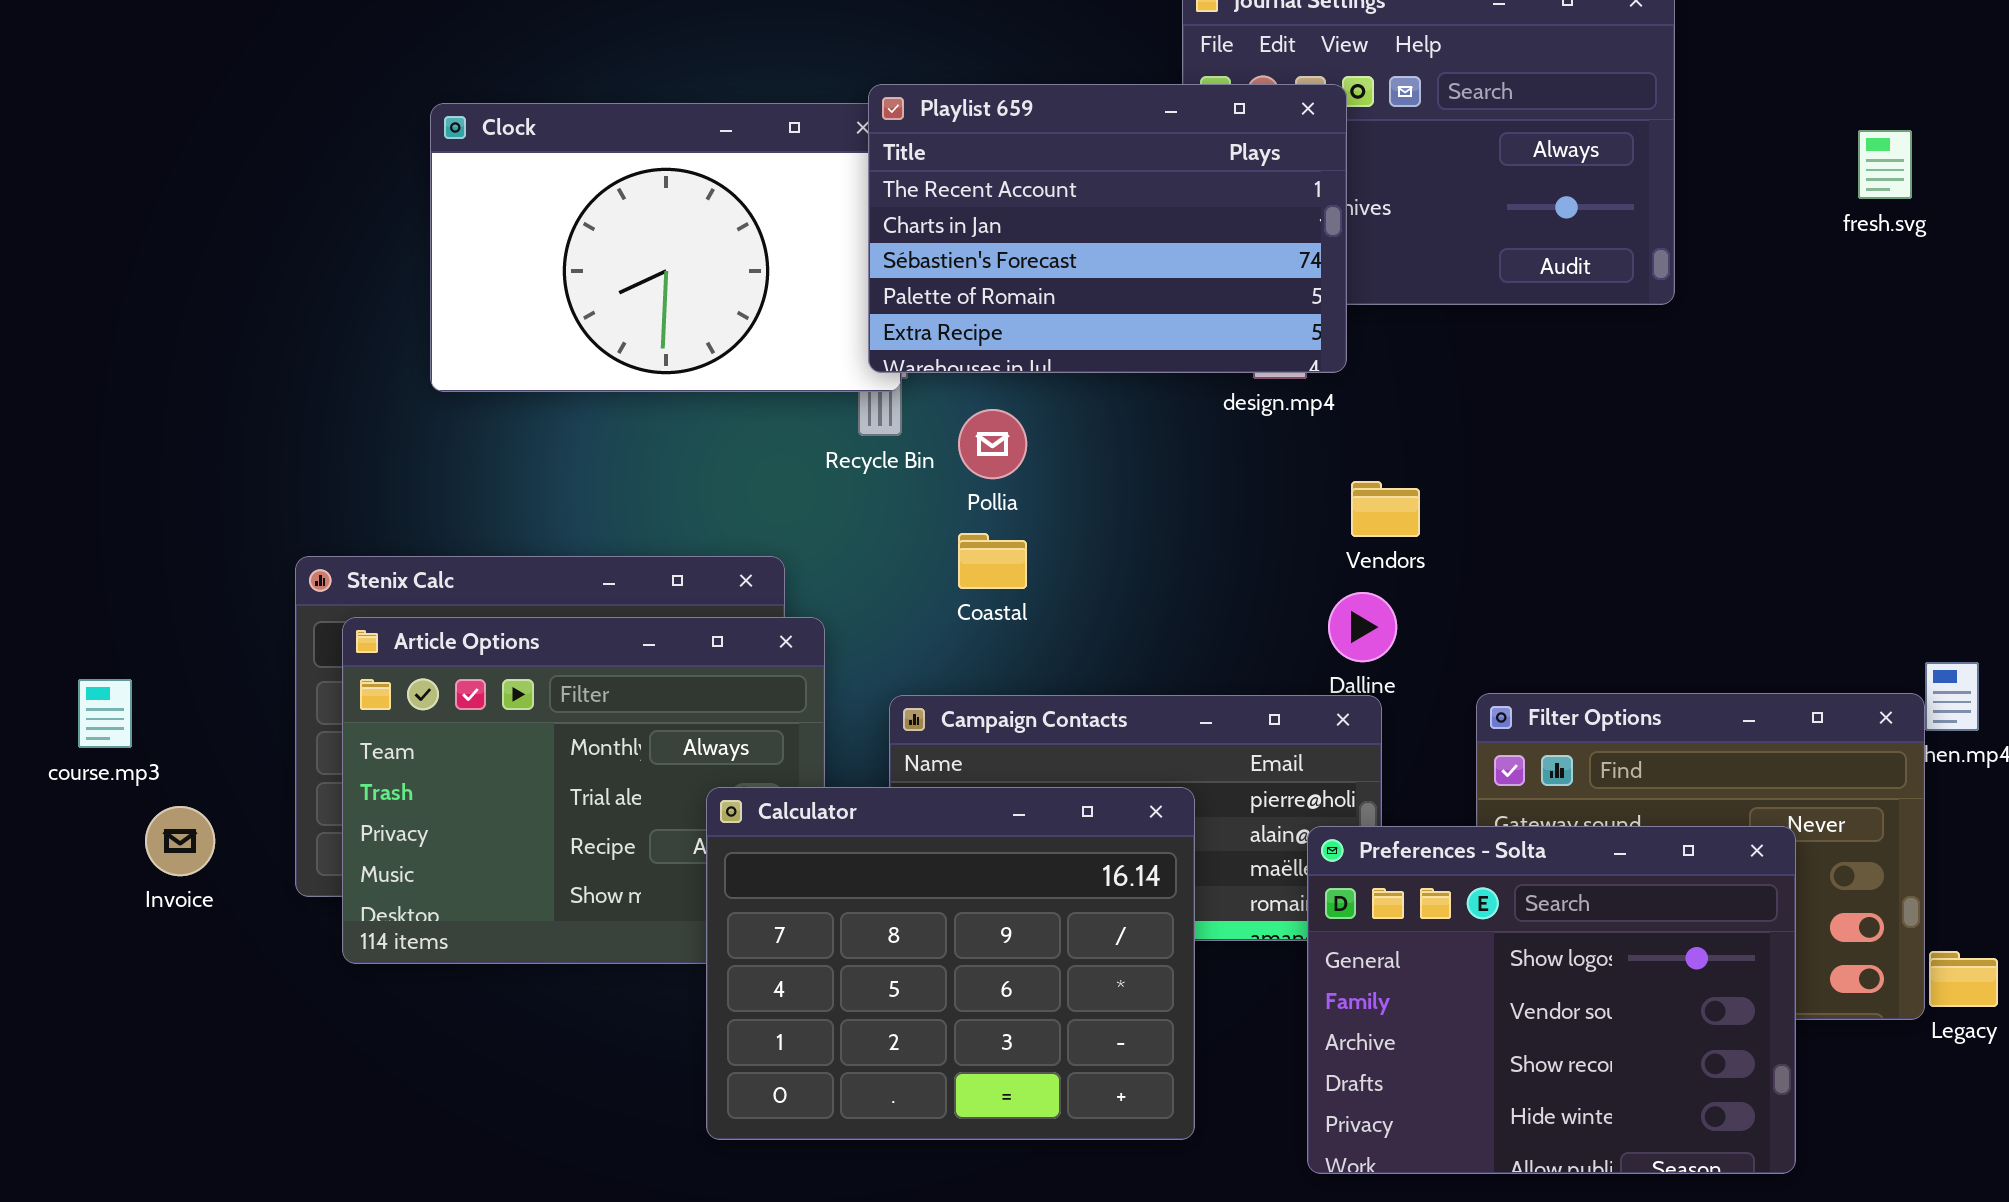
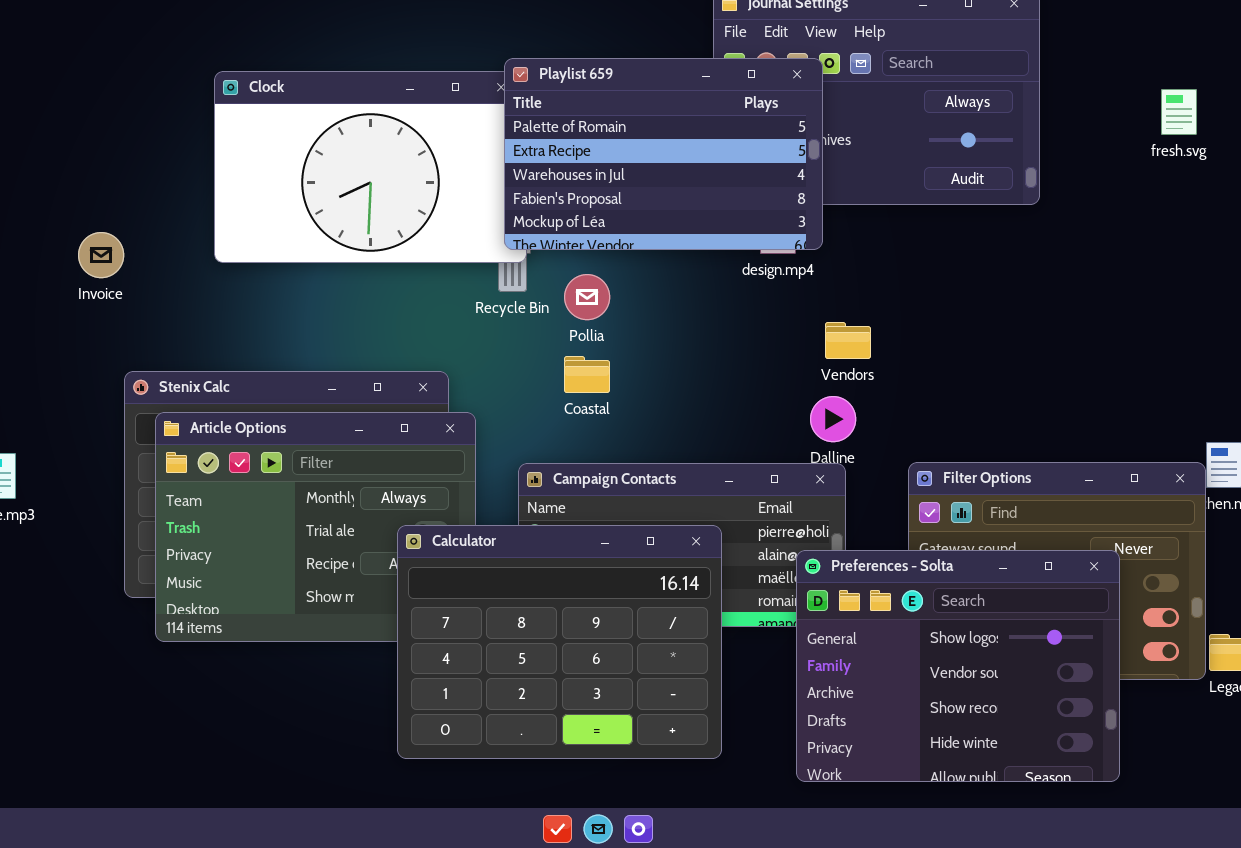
Playlist 659: [868,84,1347,373] -> [504,58,823,250], scrolled down 3 rows
Invoice: [145,806,215,876] -> [78,232,124,278], moved

